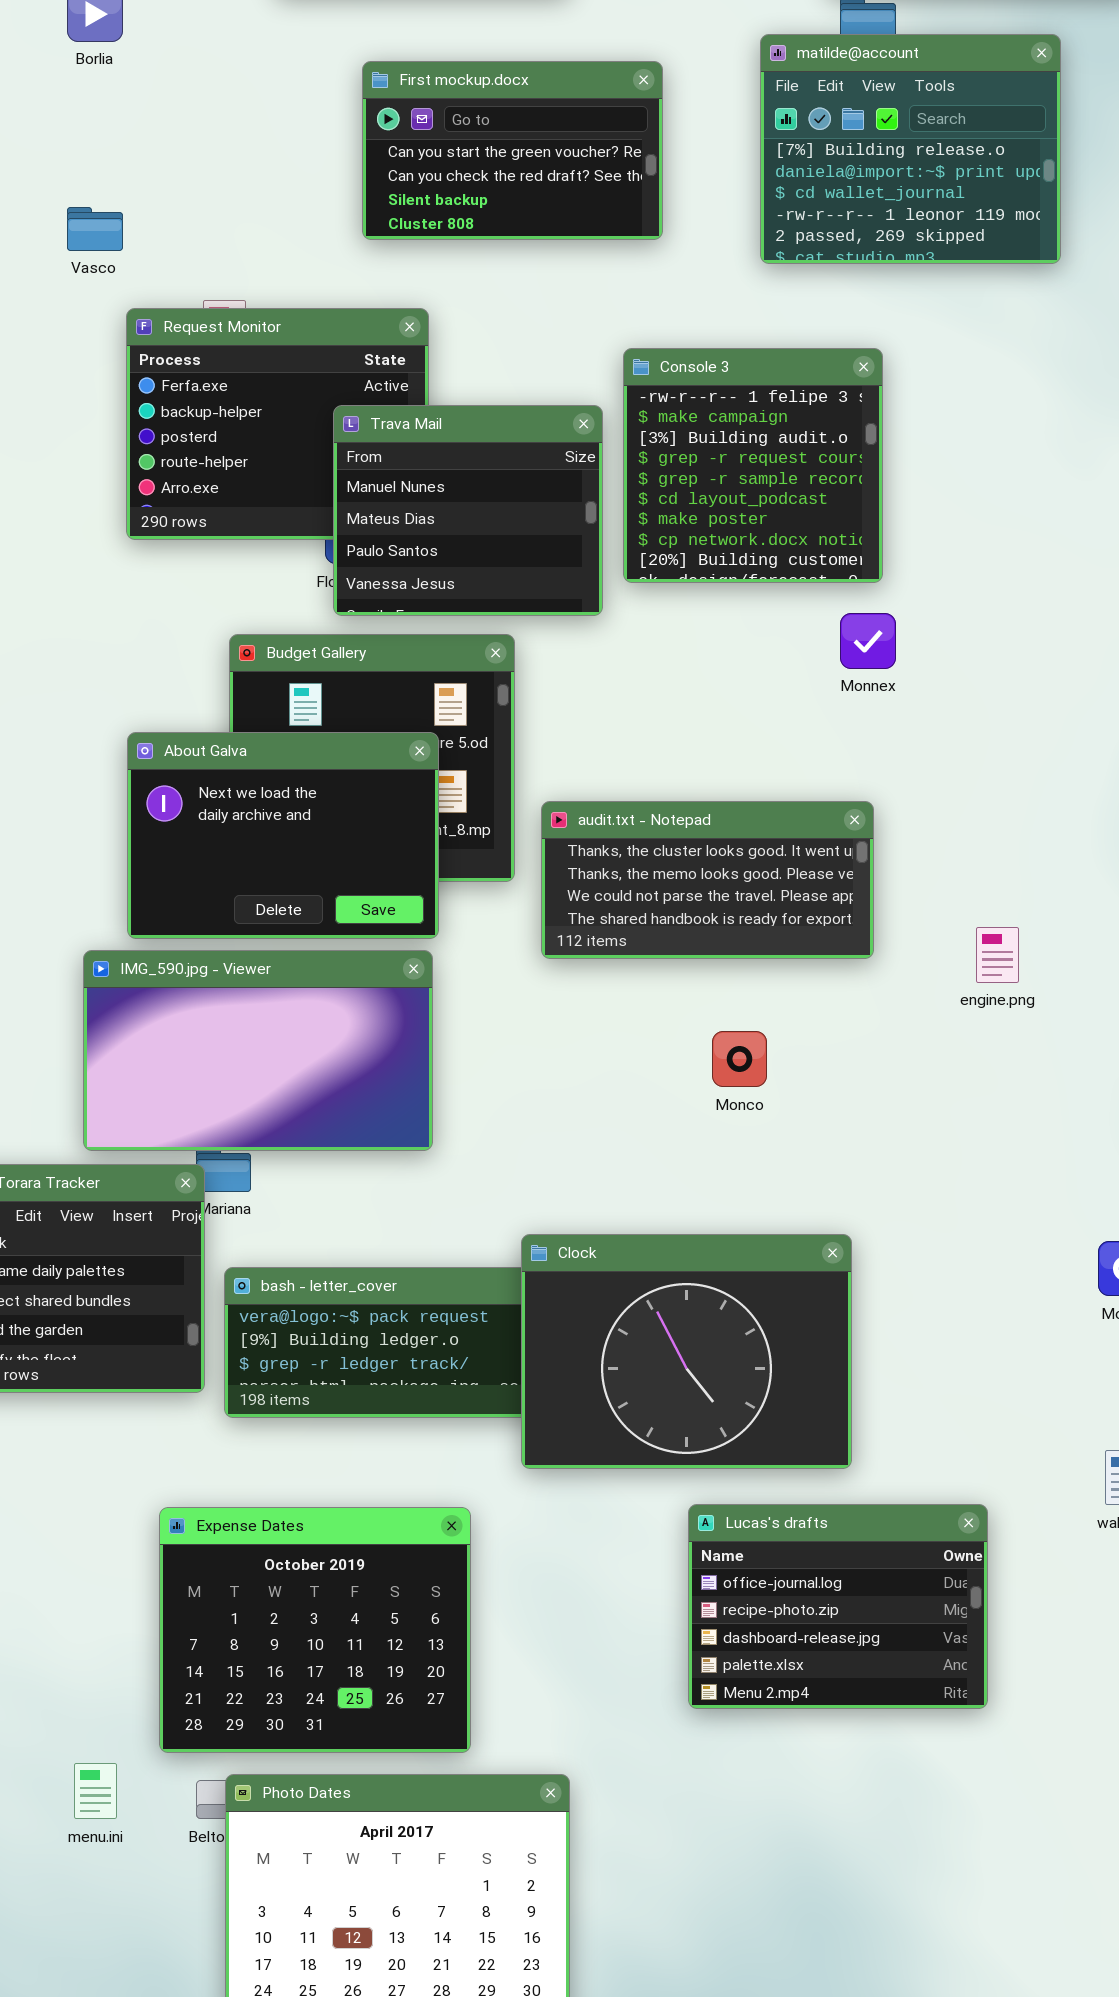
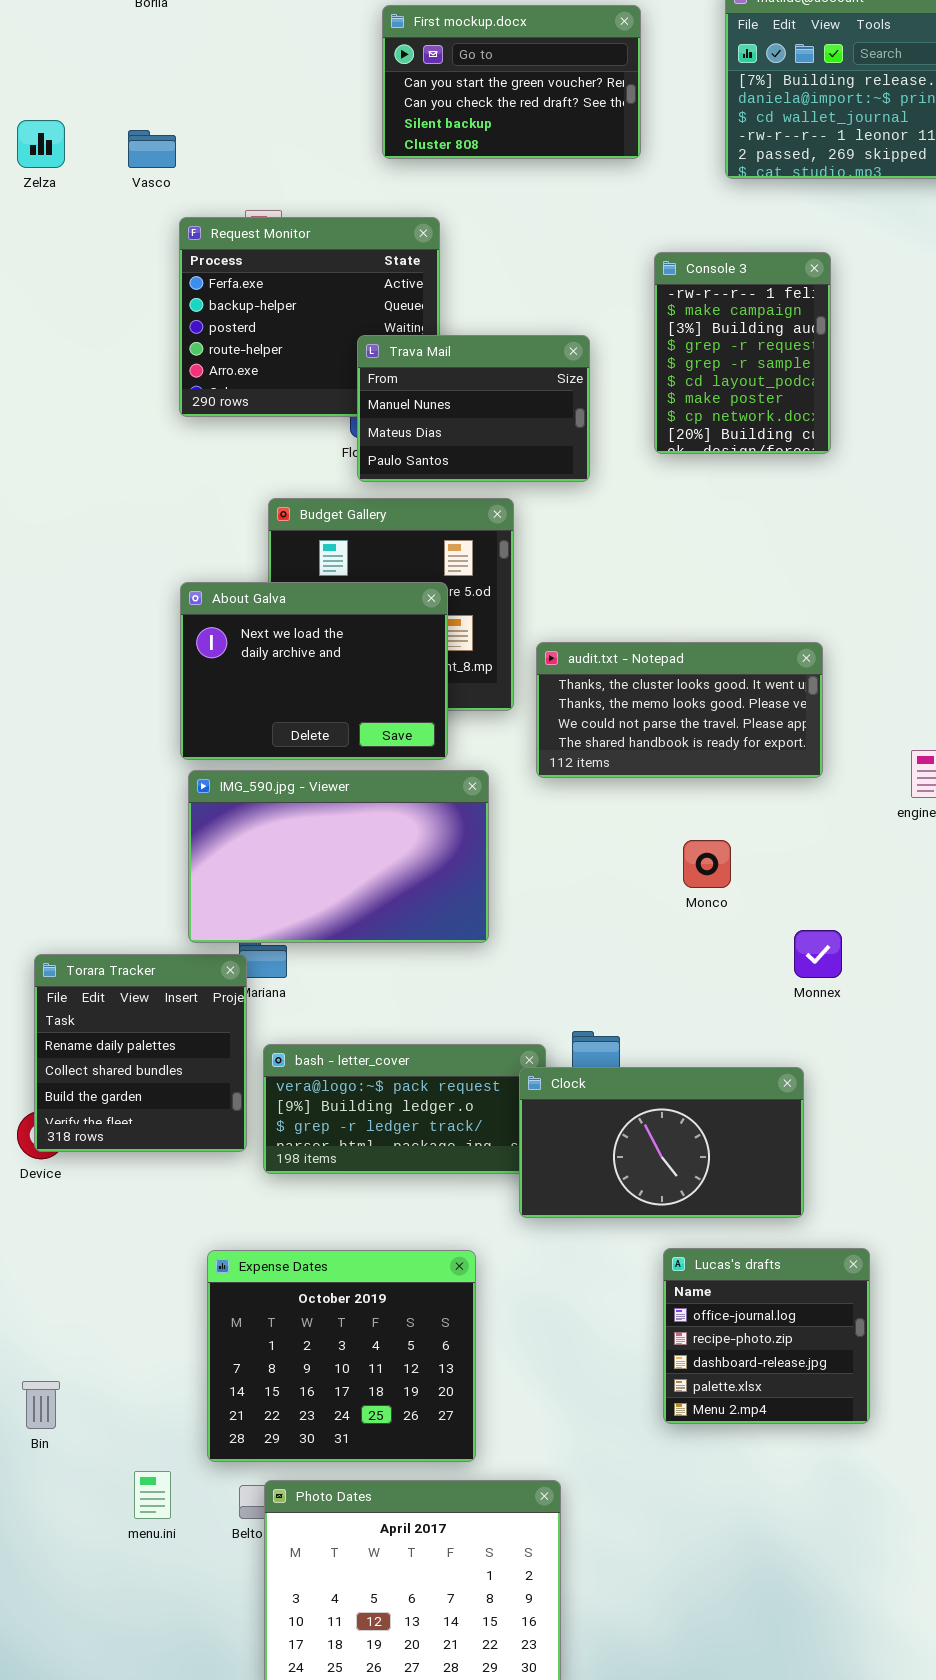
Console 3: [623,348,883,583] -> [654,252,831,454], resized
Trava Mail: [333,405,603,616] -> [357,335,590,482], resized
Monnex: [840,613,896,669] -> [794,930,842,978], moved
IMG_590.jpg - Viewer: [83,950,433,1151] -> [188,770,489,943], moved
Clock: [521,1234,852,1469] -> [519,1067,804,1218], resized
Lucas's drafts: [688,1504,988,1709] -> [663,1248,870,1424], resized

